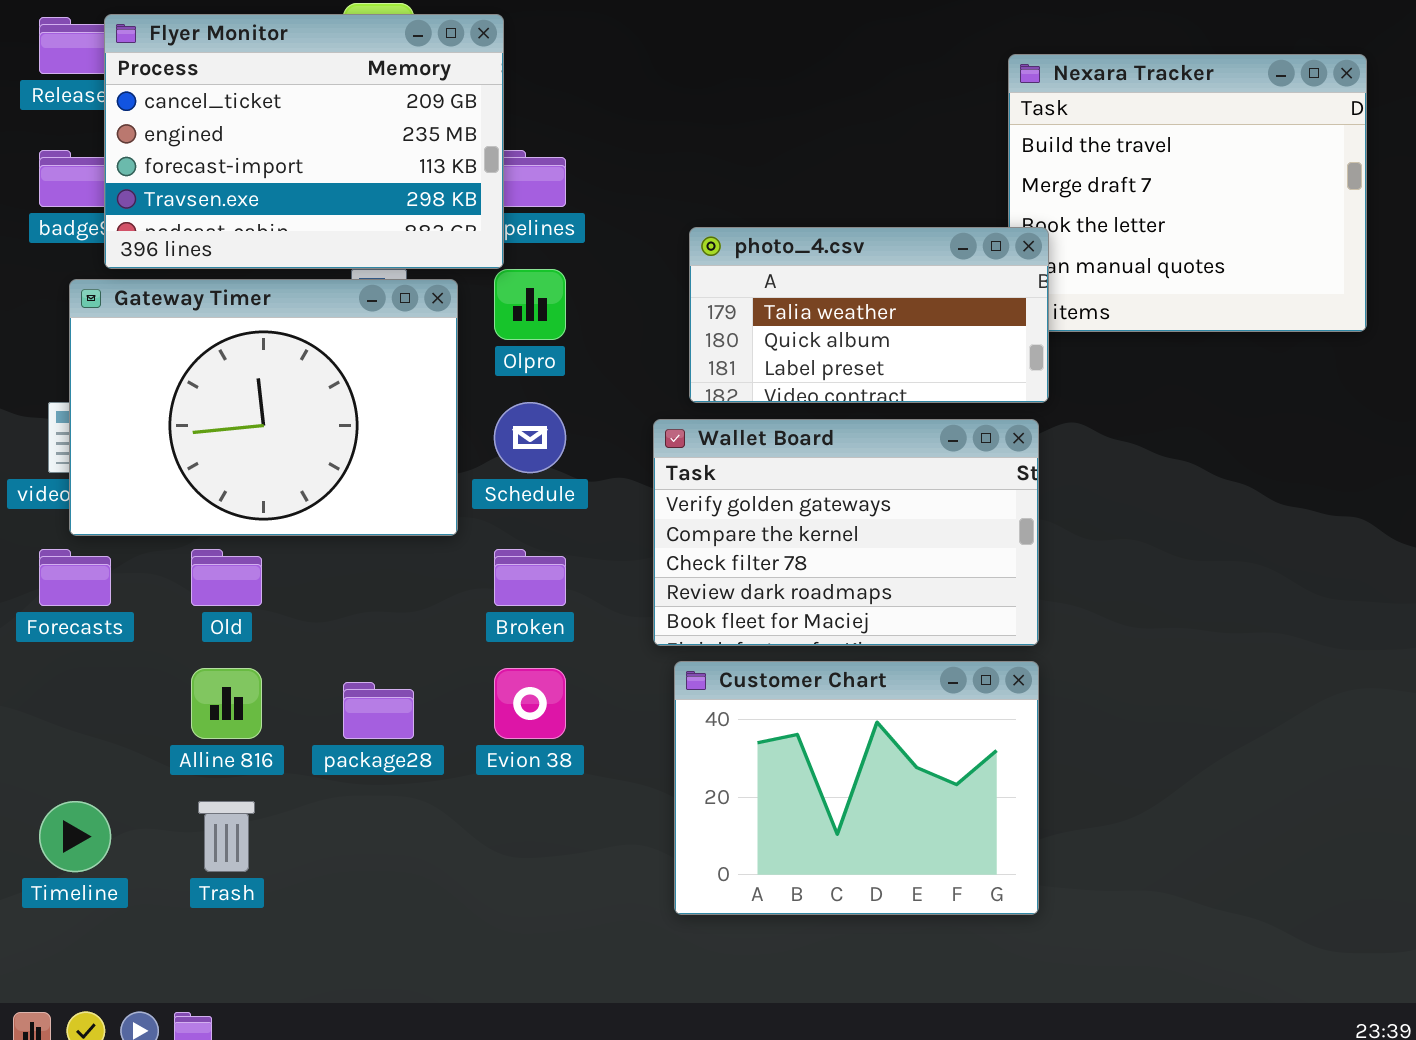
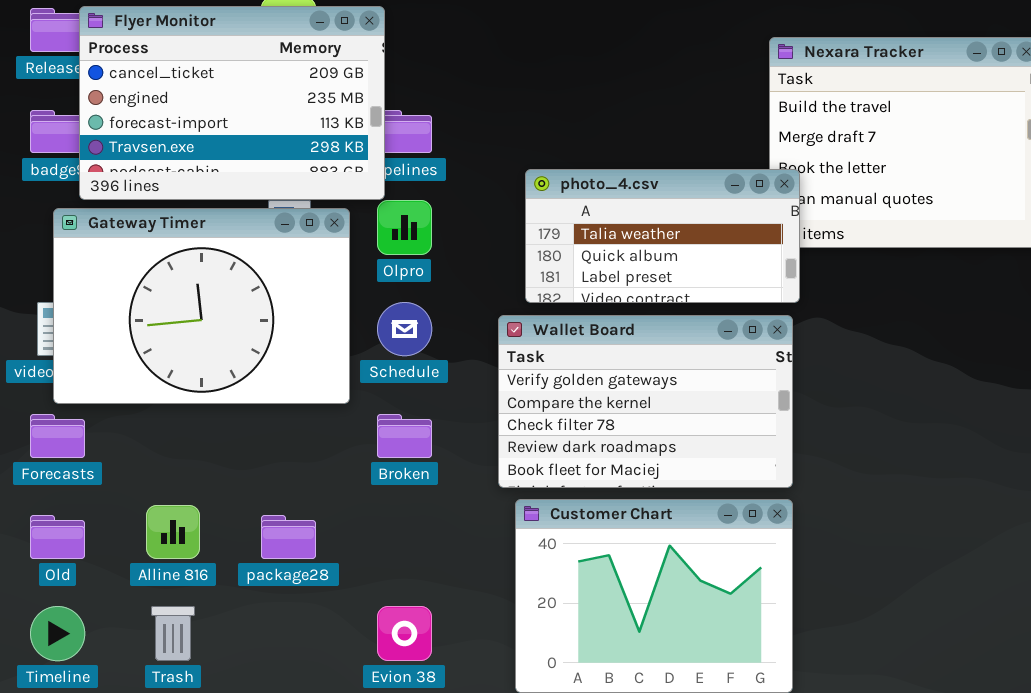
Old: [191,549,262,606] -> [30,515,85,559], moved
Evion 38: [494,668,566,739] -> [377,606,432,661], moved

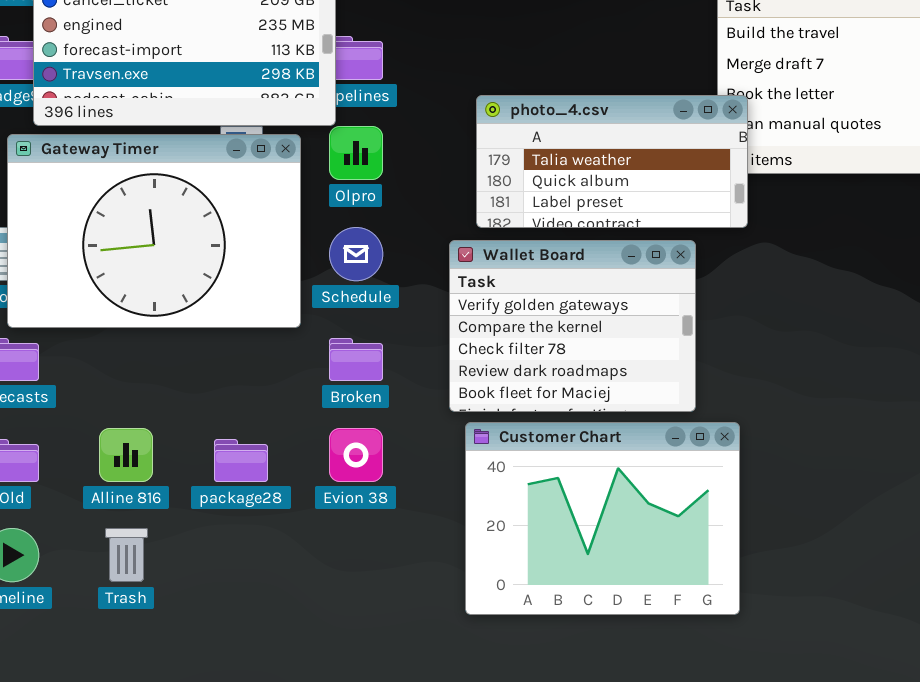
Wallet Board: [498,315,793,488] -> [449,240,696,412], resized
Evion 38: [377,606,432,661] -> [329,428,383,482], moved

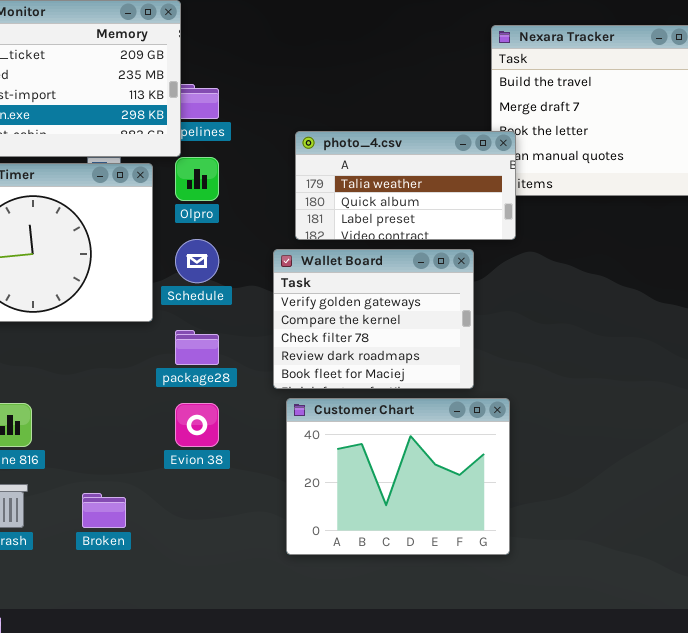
Broken: [329,338,383,381] -> [82,493,126,528], moved
package28: [214,439,268,482] -> [175,330,219,365], moved

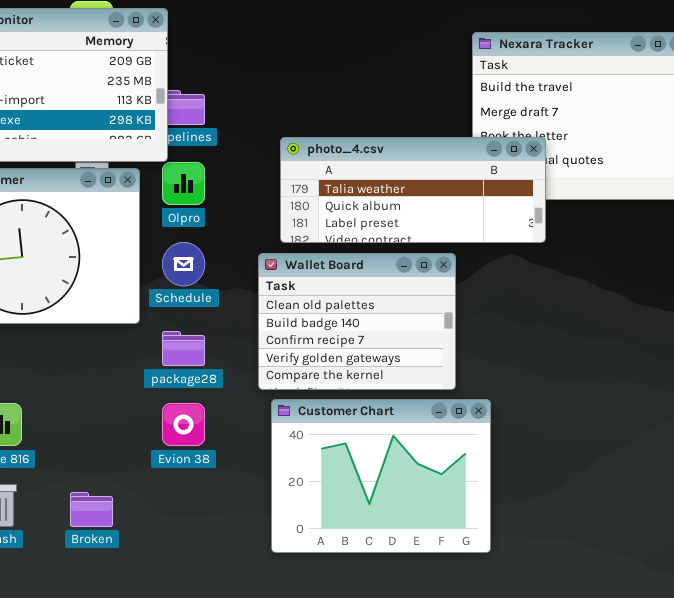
photo_4.csv: [295,131,516,240] -> [280,137,546,243], resized
Wallet Board: [273,249,474,389] -> [258,253,456,390], scrolled up 3 rows

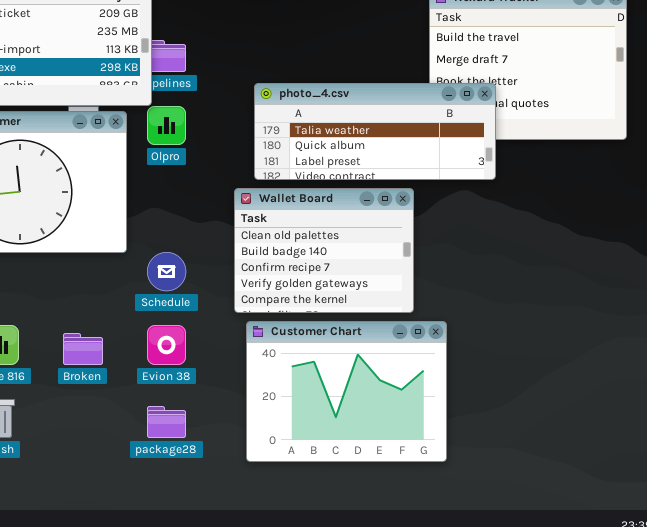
Schedule: [162,242,205,286] -> [147,252,186,291], moved
package28: [162,331,205,366] -> [147,406,186,438], moved
Broken: [70,492,113,527] -> [63,333,103,365], moved

